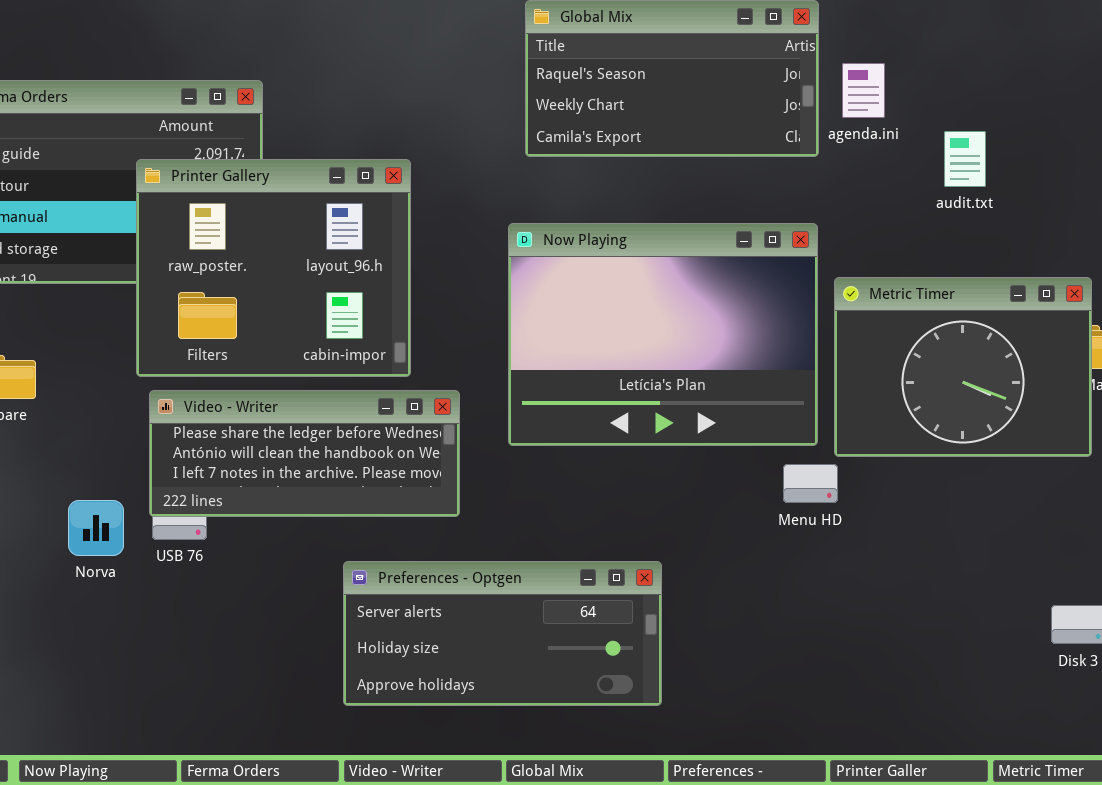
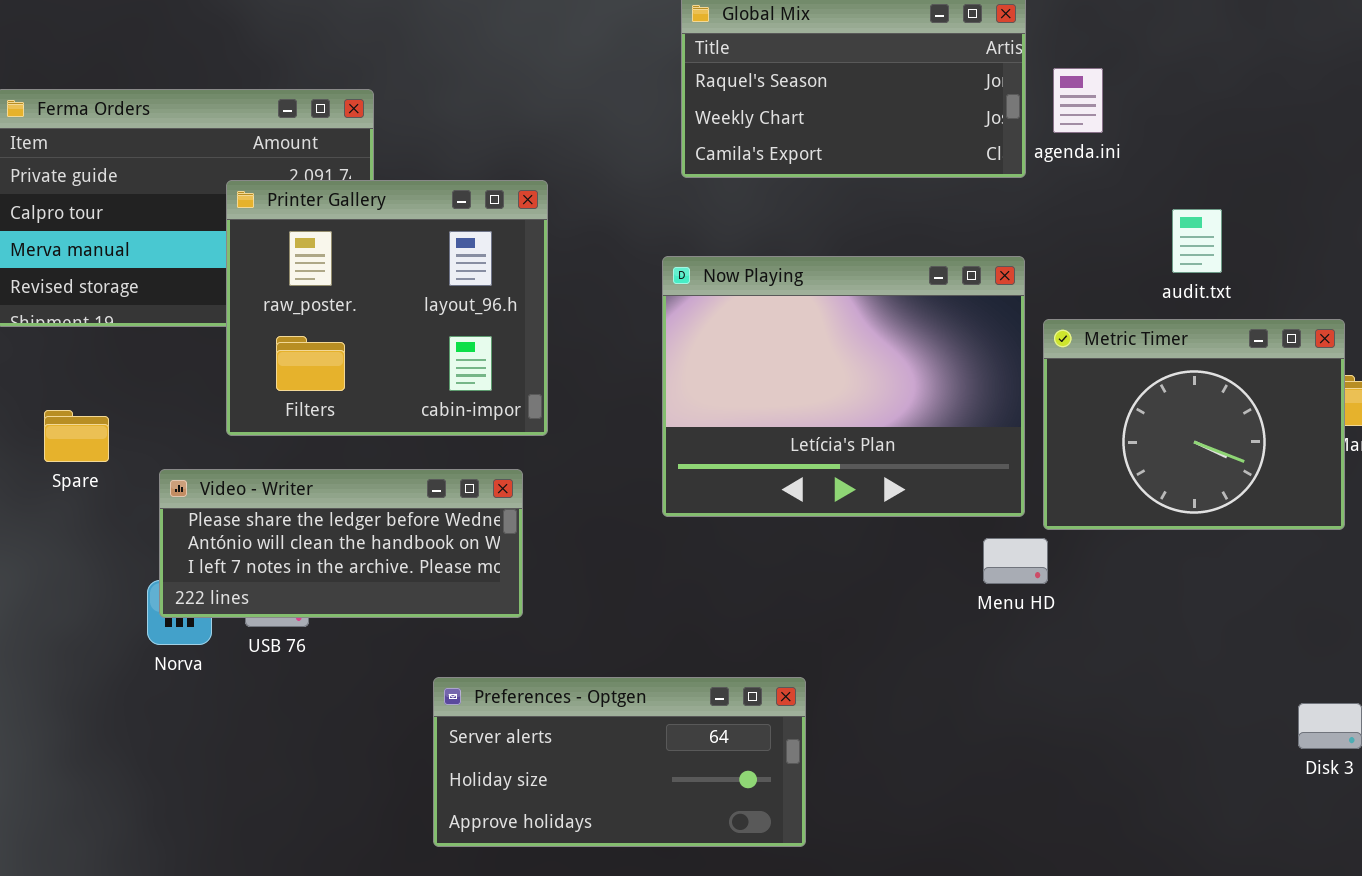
audit.txt: [944,131,986,187] -> [1172,209,1222,273], moved
Video - Writer: [149,390,460,517] -> [159,469,523,618], moved
Preferences - Optgen: [343,561,662,706] -> [433,677,806,847], moved

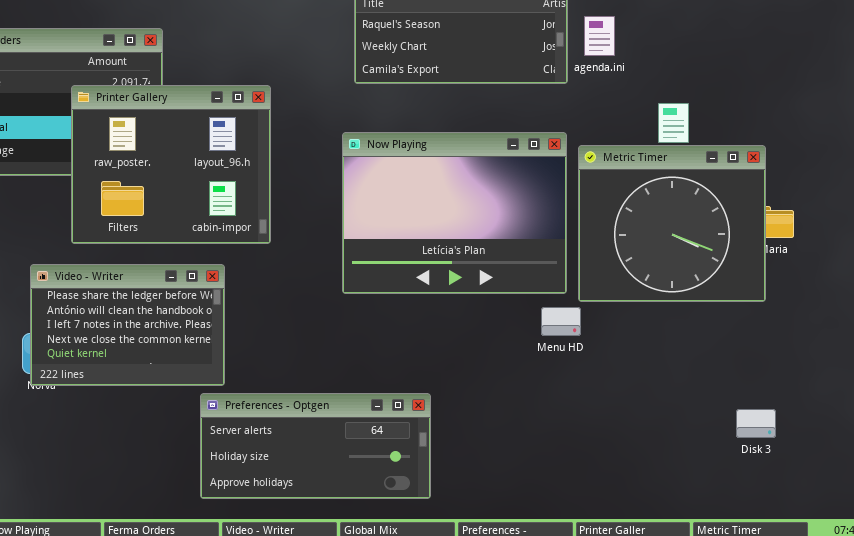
Metric Timer: [1043,319,1345,530] -> [578,145,766,302], resized
Video - Writer: [159,469,523,618] -> [30,264,225,386], resized

